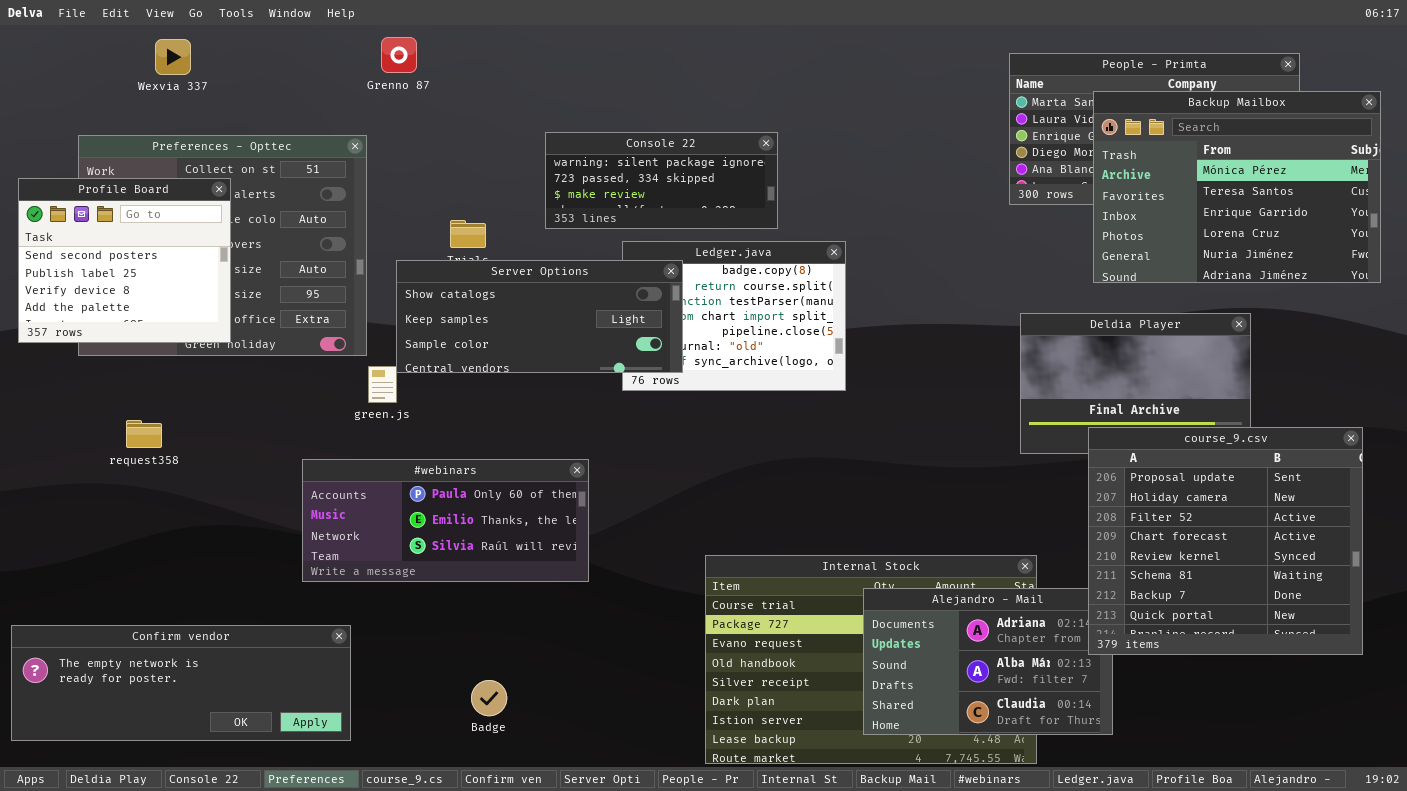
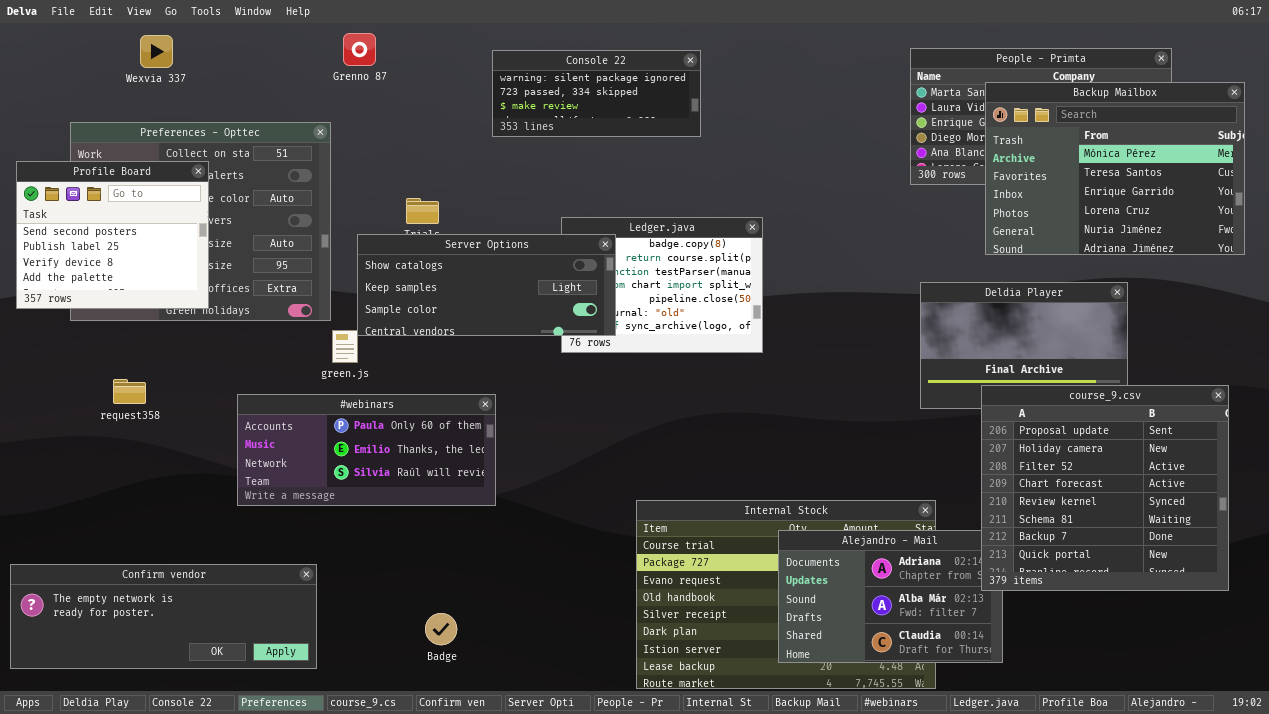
Console 22: [545,132,778,229] -> [492,50,701,137], moved
#webinars: [302,459,589,582] -> [237,394,496,506], moved

